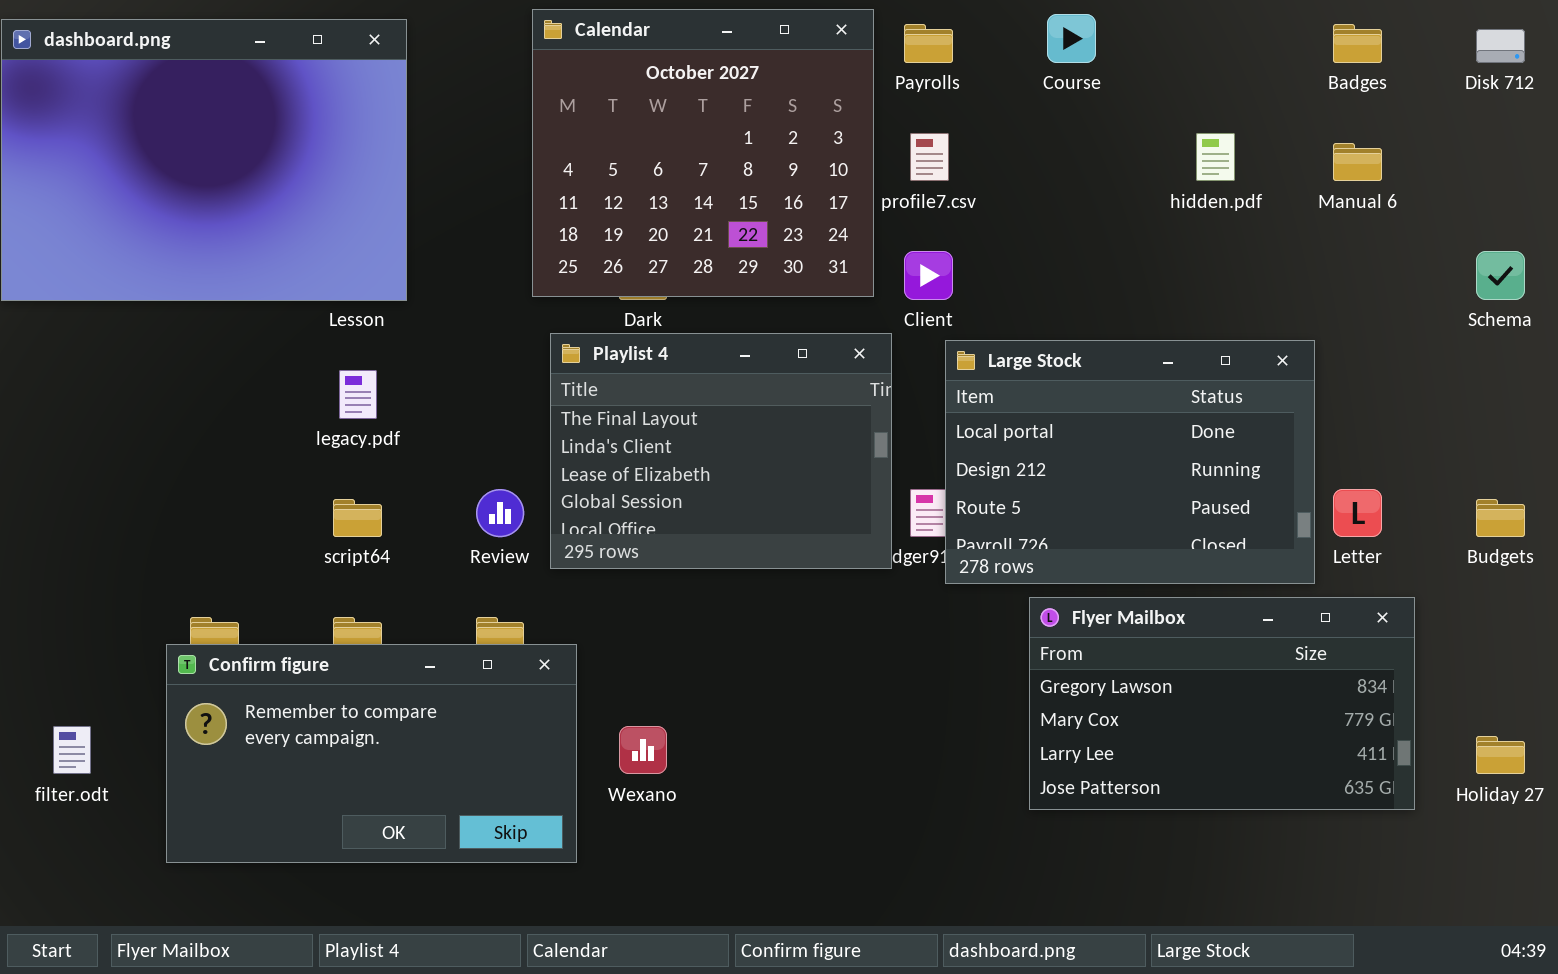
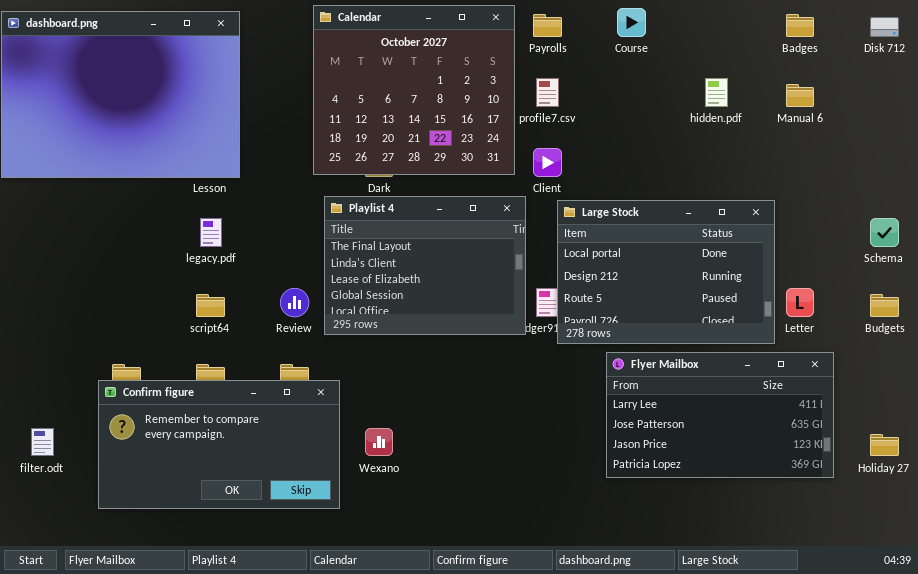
Schema: [1476,251,1525,300] -> [870,218,899,247], moved
Flyer Mailbox: [1029,597,1415,810] -> [606,352,834,478], scrolled down 2 rows

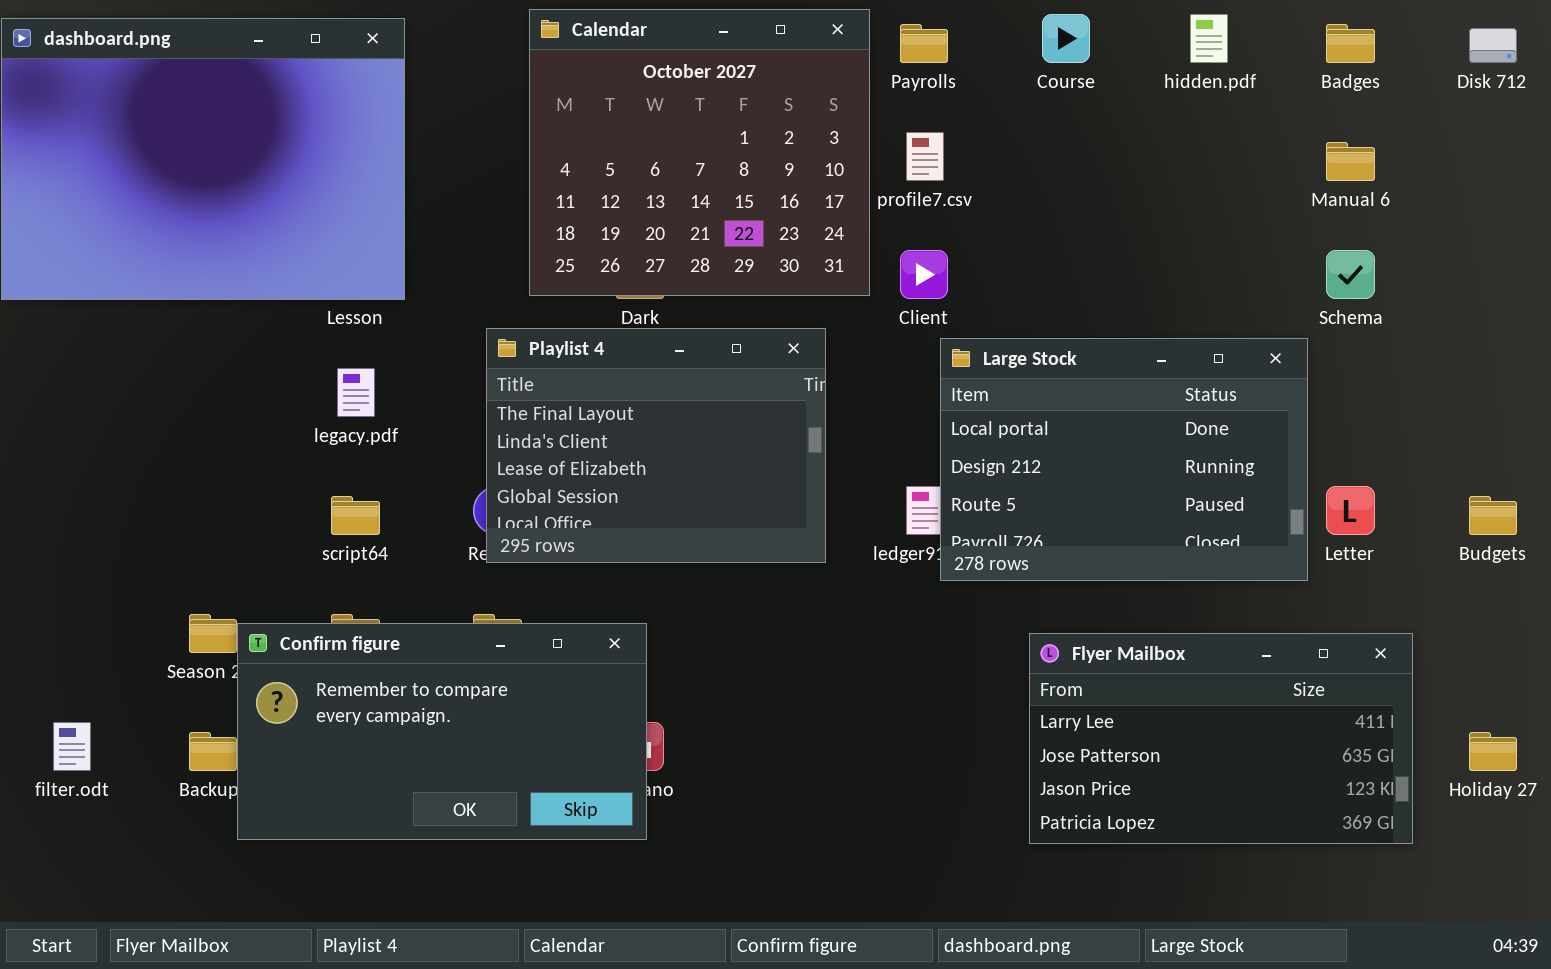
hidden.pdf: [705,78,728,107] -> [1190,14,1228,63], moved
Playlist 4: [324,196,526,335] -> [486,328,826,563], moved
Schema: [870,218,899,247] -> [1326,250,1375,299], moved
Flyer Mailbox: [606,352,834,478] -> [1029,633,1413,844], moved
Confirm figure: [98,380,340,509] -> [237,623,647,840], moved

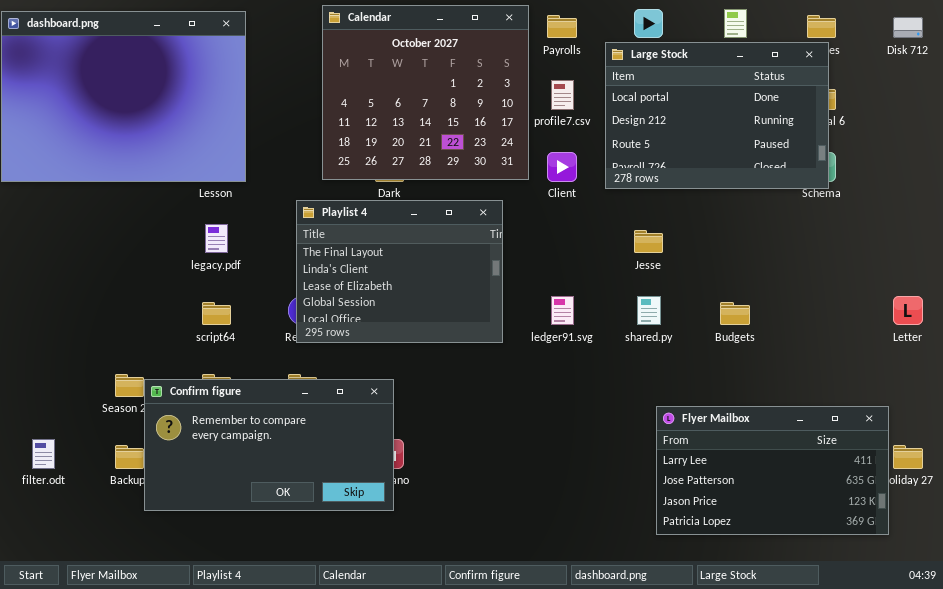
Large Stock: [940,338,1308,581] -> [605,42,829,189], moved
Letter: [1326,486,1375,535] -> [893,296,923,325], moved
Budgets: [1469,496,1517,535] -> [720,302,750,325], moved
Flyer Mailbox: [1029,633,1413,844] -> [656,406,889,535], moved

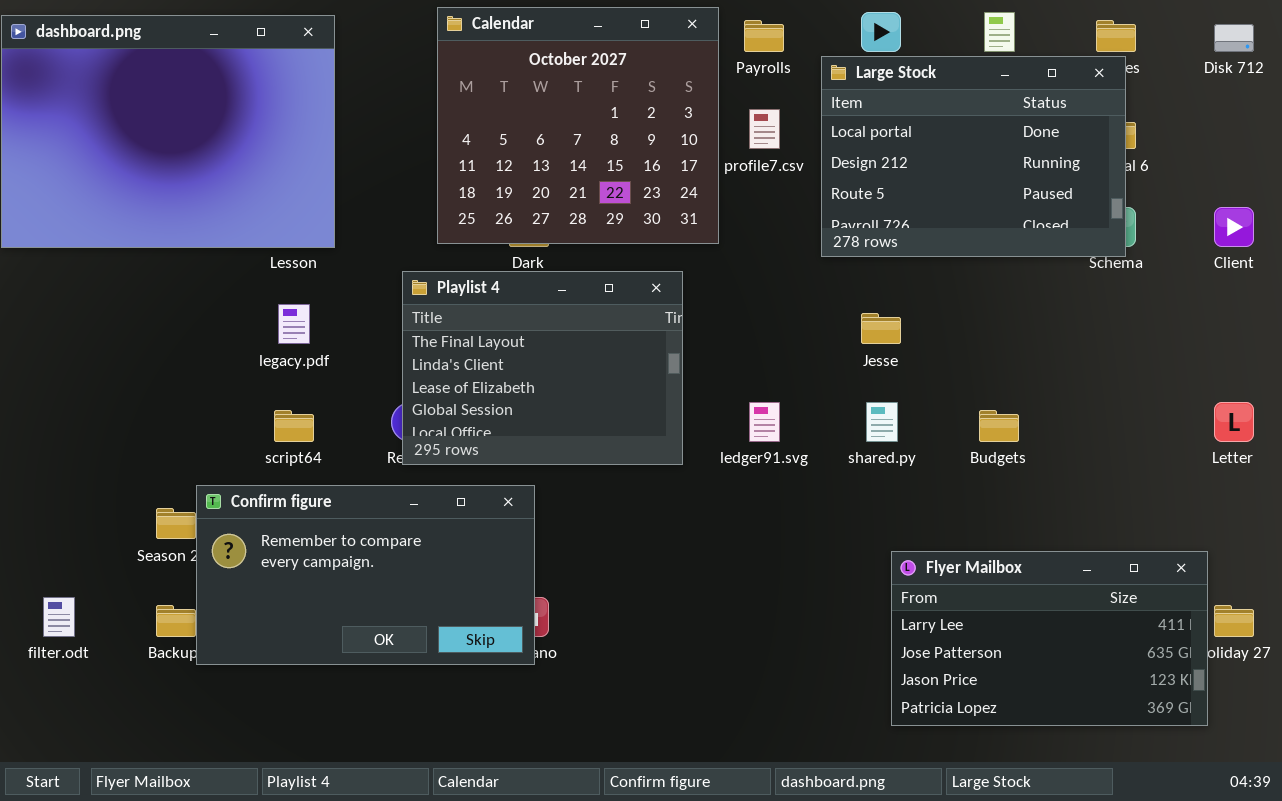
Client: [547,152,577,182] -> [1214,207,1254,247], moved
Confirm figure: [144,379,394,511] -> [196,485,535,665], moved

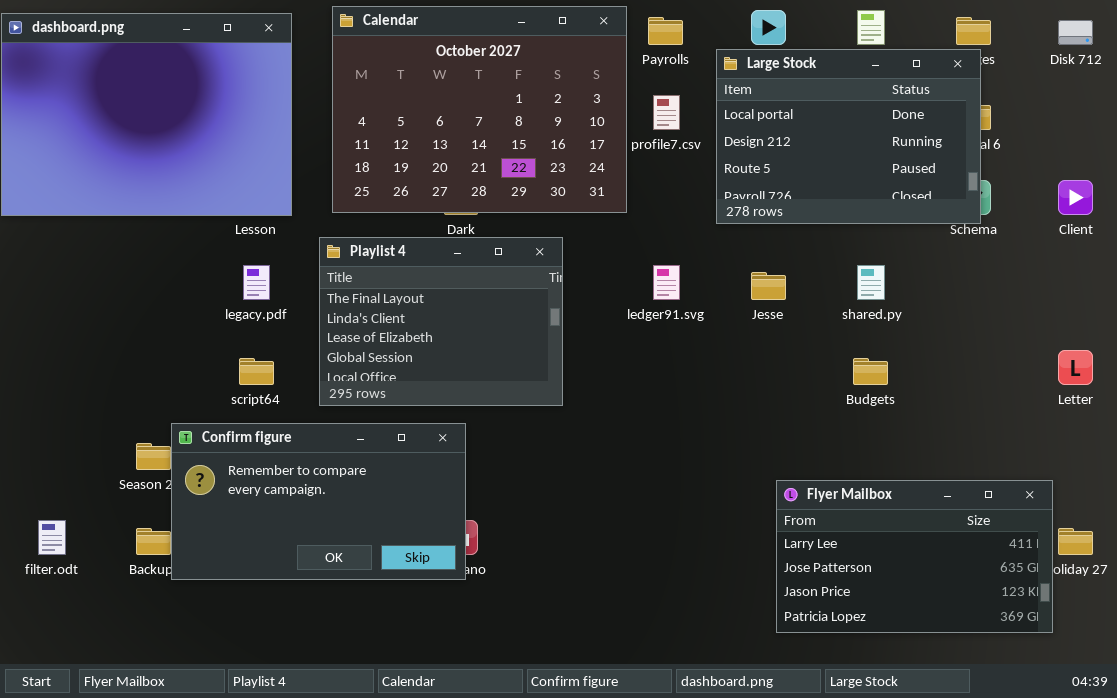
Calendar: [437,7,719,244] -> [332,6,627,213], resized
Playlist 4: [402,271,683,465] -> [319,237,563,406], moved
ledger91.svg: [749,402,780,442] -> [653,265,680,300], moved
shared.py: [866,402,898,442] -> [857,265,885,300], moved

